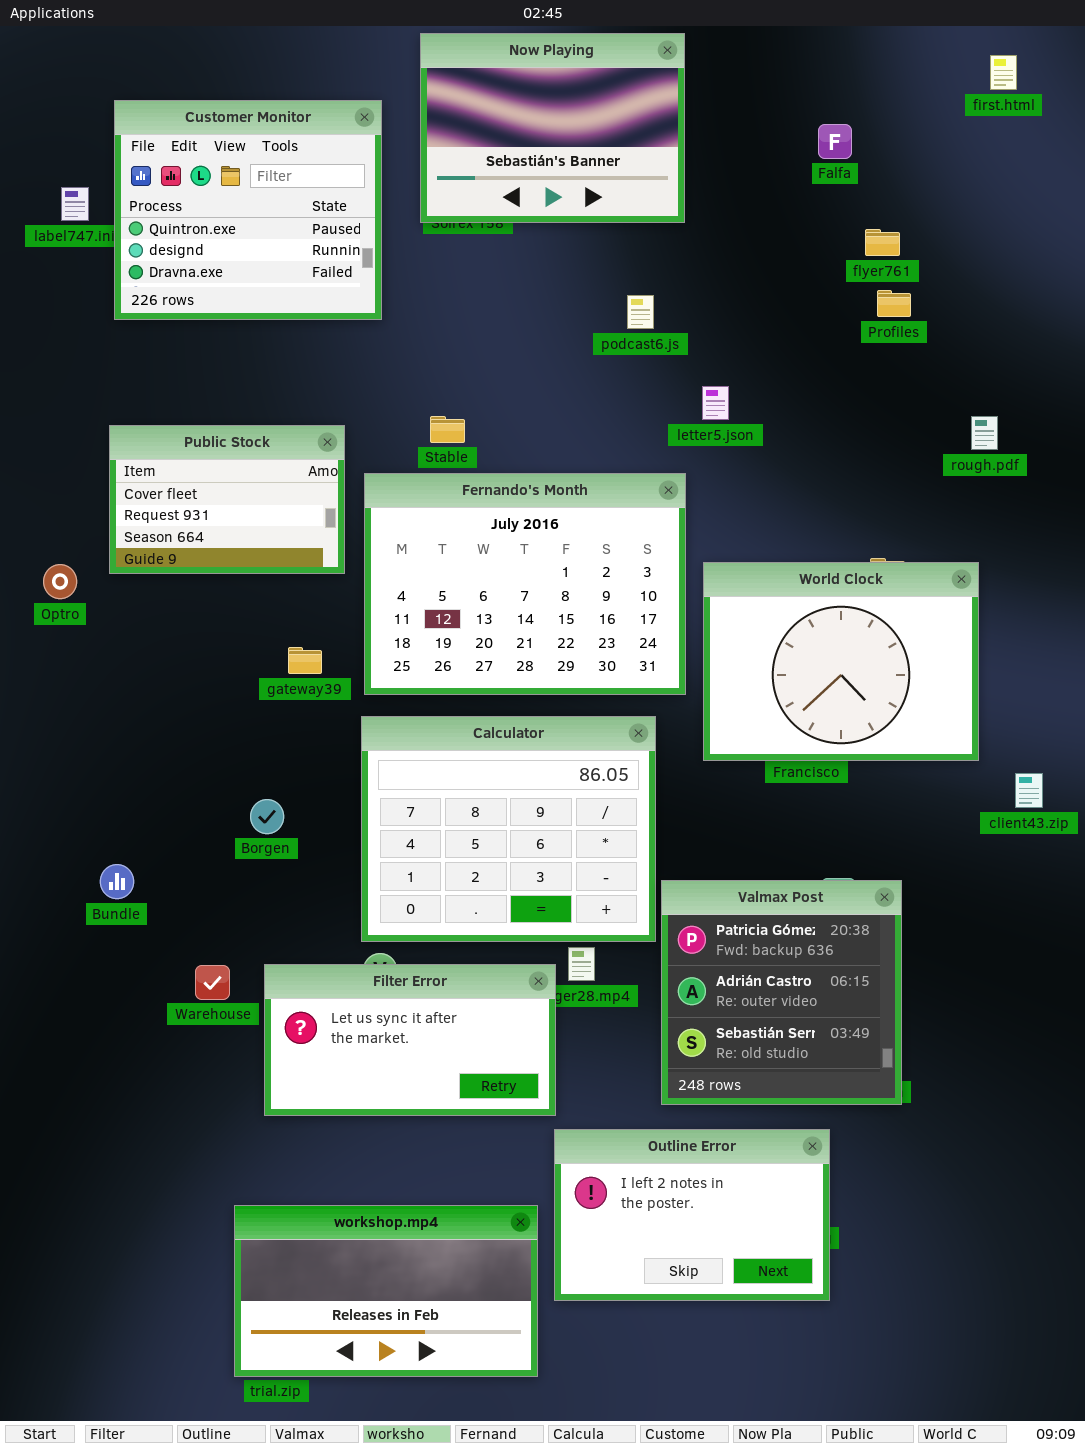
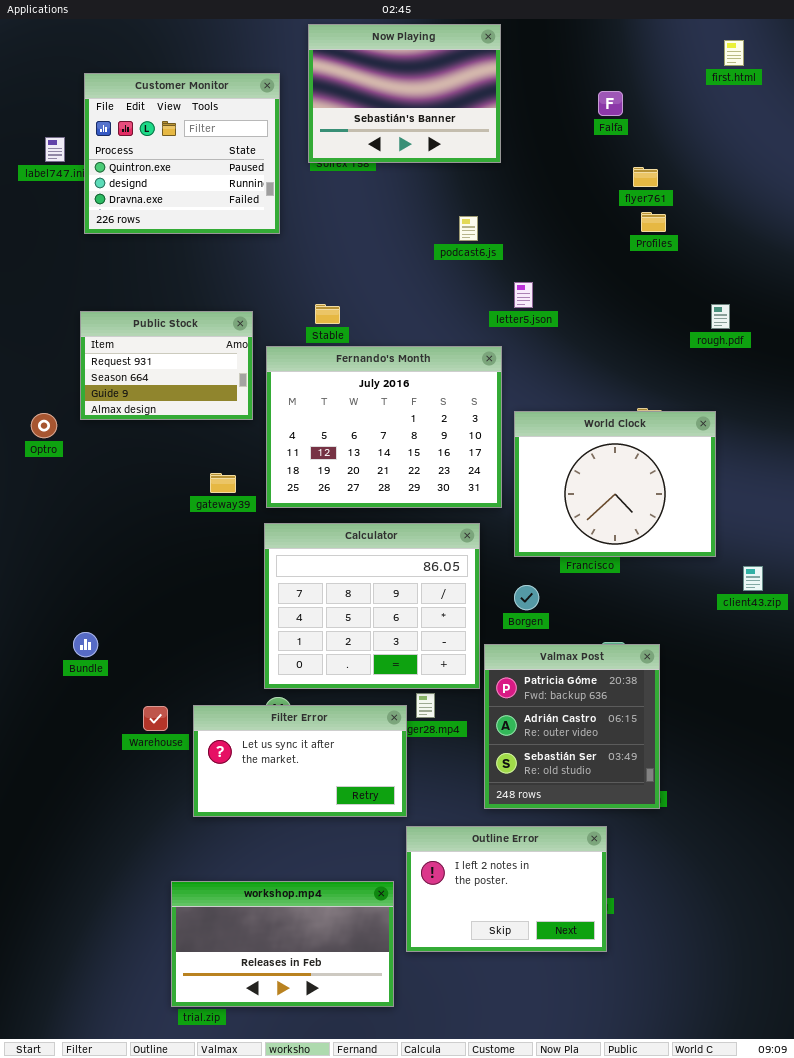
Public Stock: [109,425,345,574] -> [80,311,253,420], scrolled down 1 row
Borgen: [250,799,284,834] -> [514,585,539,610], moved

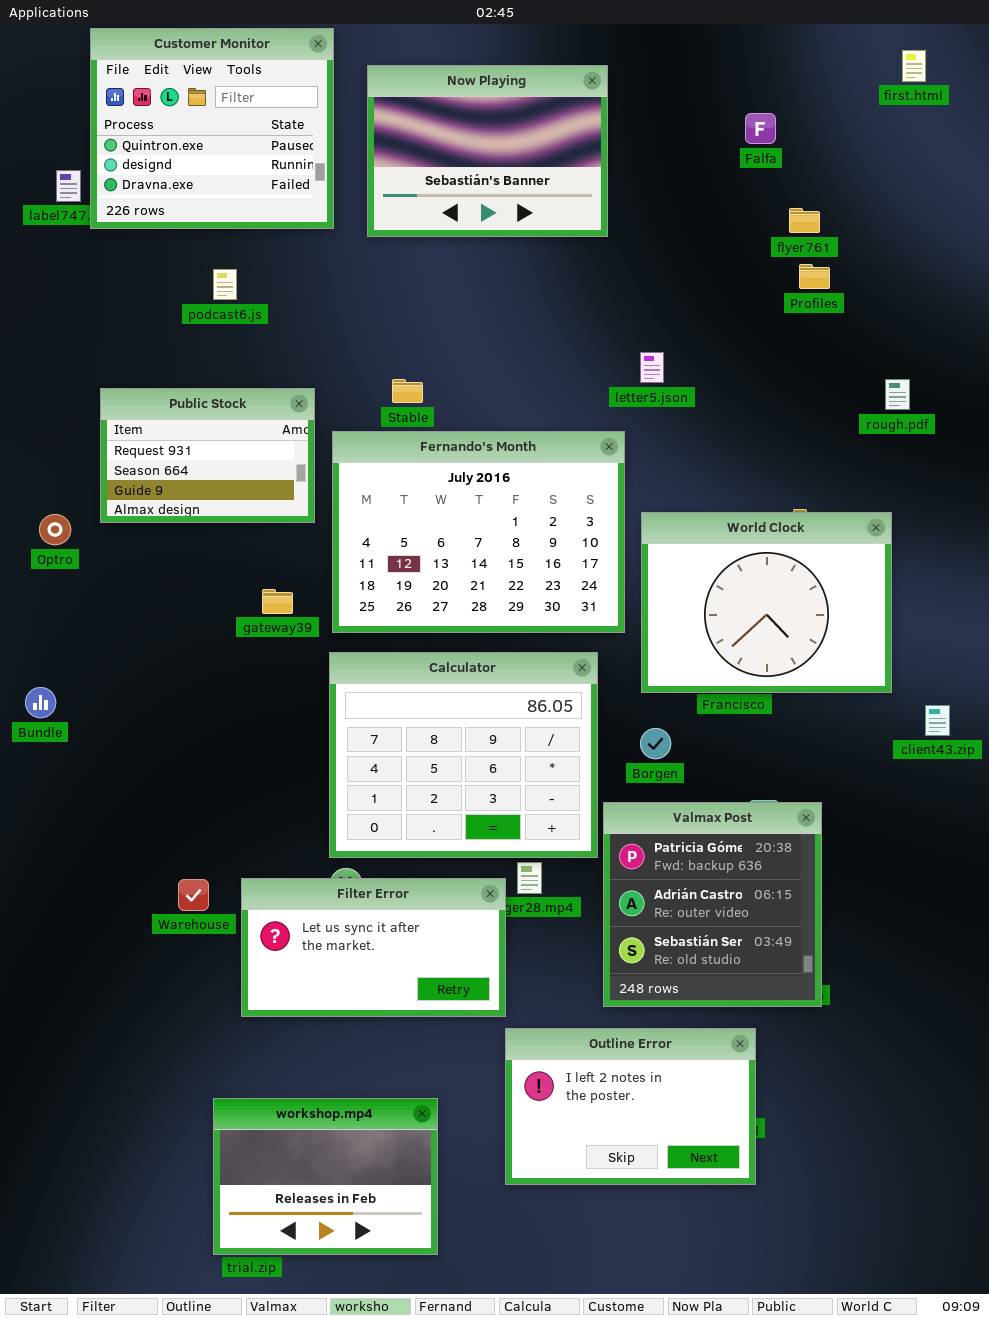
Now Playing: [308,24,501,163] -> [367,65,608,237], moved
Customer Monitor: [84,73,280,234] -> [90,28,334,229], moved
podcast6.js: [459,216,478,241] -> [213,269,237,300], moved
Bundle: [73,632,98,657] -> [25,687,56,718], moved
workshop.mp4: [171,881,394,1007] -> [213,1098,438,1255], resized

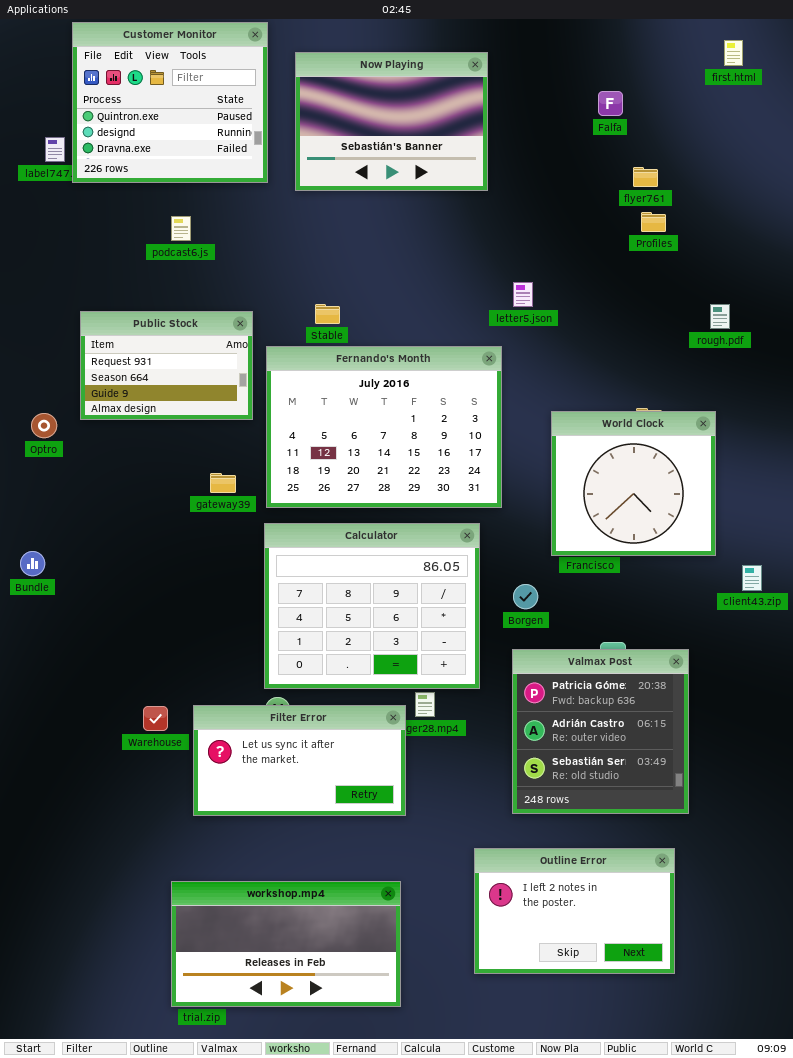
World Clock: [641,512,892,693] -> [551,411,716,556], resized
Valmax Post: [603,802,822,1007] -> [512,649,689,814], moved
Outline Error: [505,1028,756,1185] -> [474,848,675,974], moved
workshop.mp4: [213,1098,438,1255] -> [171,881,401,1007], resized

